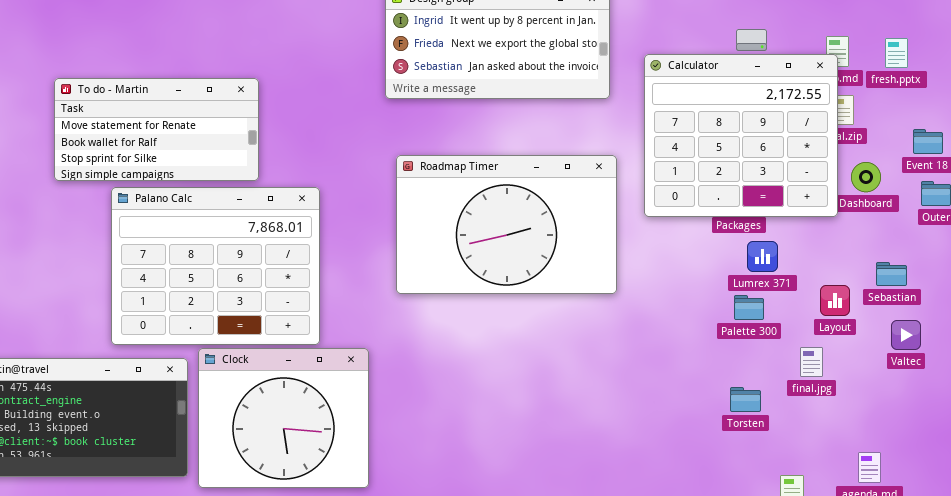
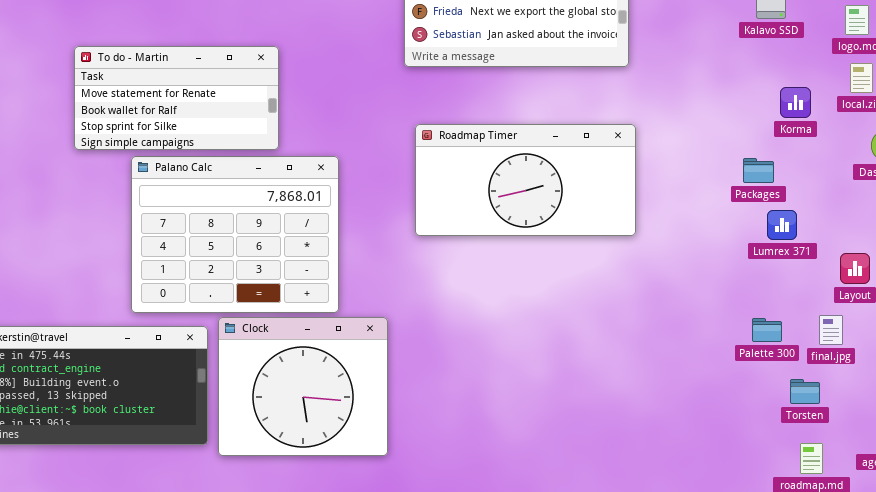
Calculator: [644,54,838,217] -> none, closed
Roadmap Timer: [396,155,617,294] -> [415,124,636,236], resized
Palette 300: [734,295,764,320] -> [752,318,782,342], moved
Torsten: [730,387,761,412] -> [790,379,820,404], moved

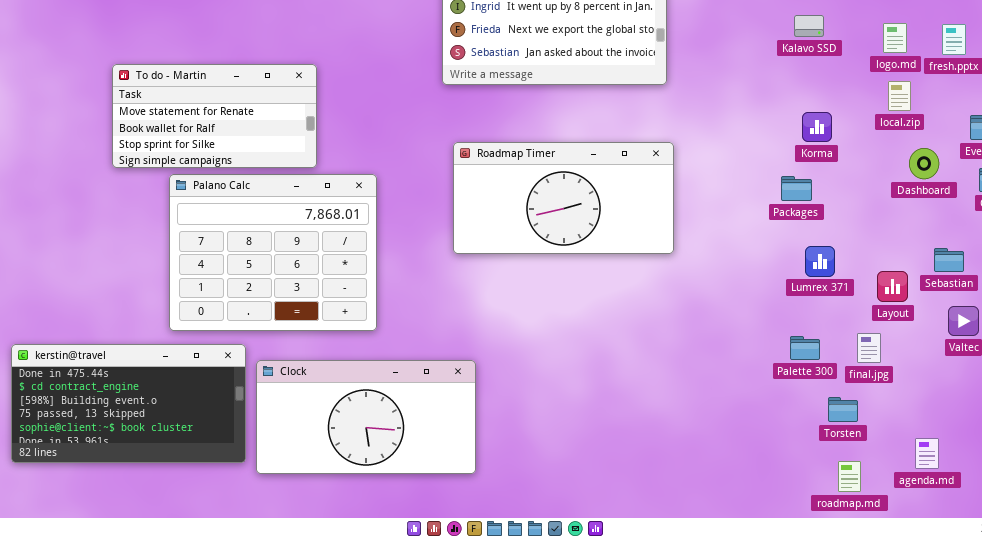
Korma: [780,87,811,118] -> [802,112,832,142], moved
Lumrex 371: [767,210,797,240] -> [805,246,835,277], moved
Clock: [218,317,388,456] -> [256,360,476,474], resized

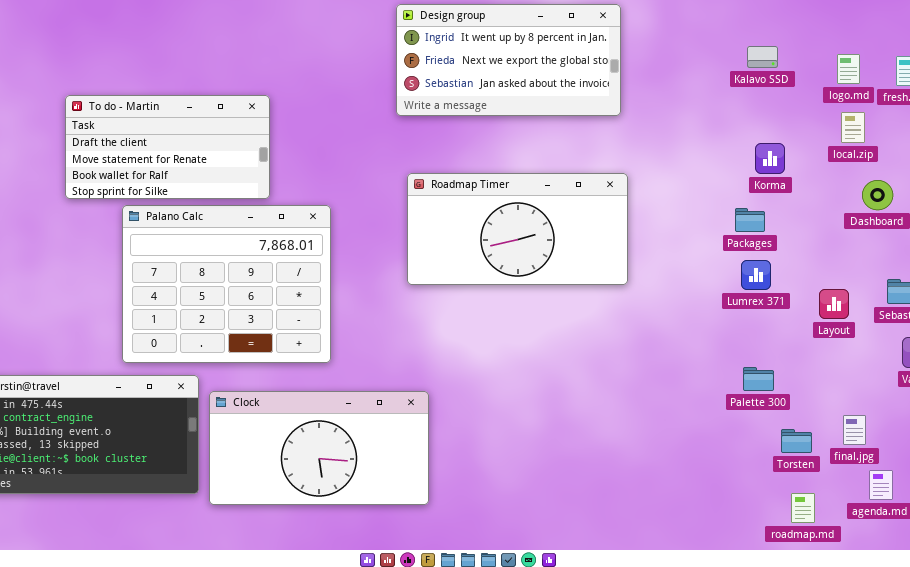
To do - Martin: [112,64,317,168] -> [65,95,270,199], scrolled up 1 row
Lumrex 371: [805,246,835,277] -> [741,260,771,290], moved
Layout: [877,271,908,302] -> [819,289,849,319], moved
final.jpg: [857,333,881,363] -> [843,415,866,445], moved

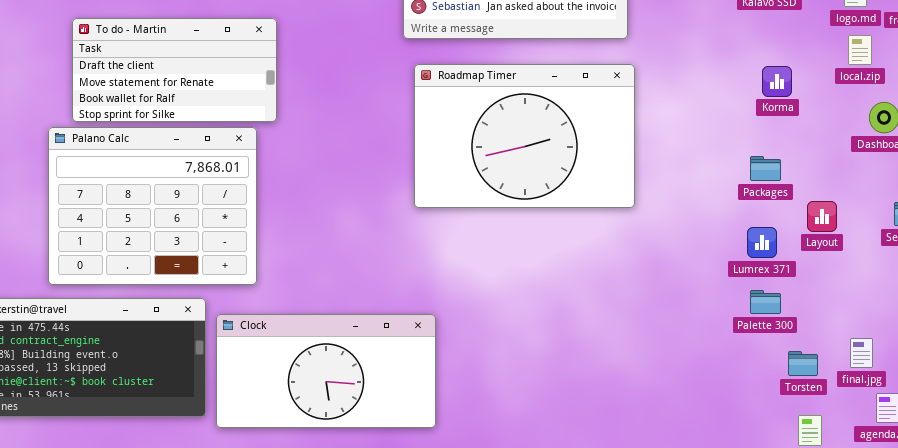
Roadmap Timer: [407,173,628,285] -> [414,64,635,208], resized
Palano Calc: [122,205,331,363] -> [48,127,257,285], moved
Packages: [735,208,765,232] -> [750,156,781,181], moved
Lumrex 371: [741,260,771,290] -> [747,227,777,258], moved
Layout: [819,289,849,319] -> [807,201,837,232], moved

